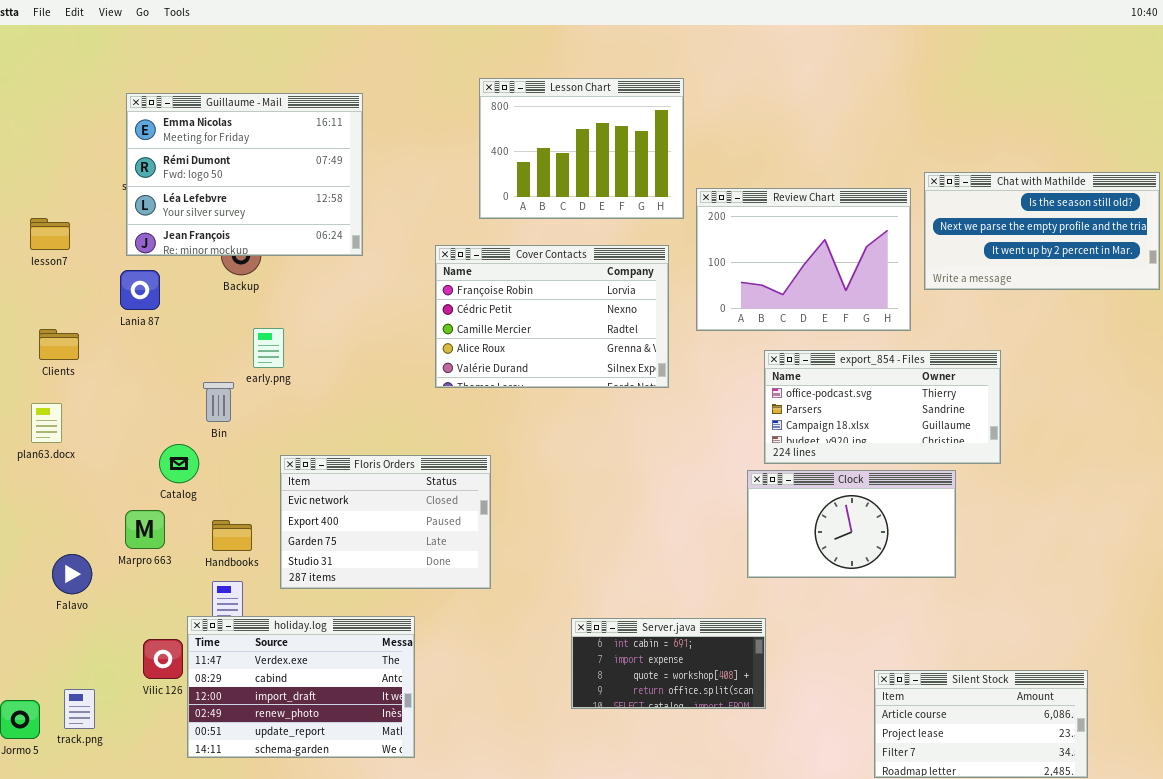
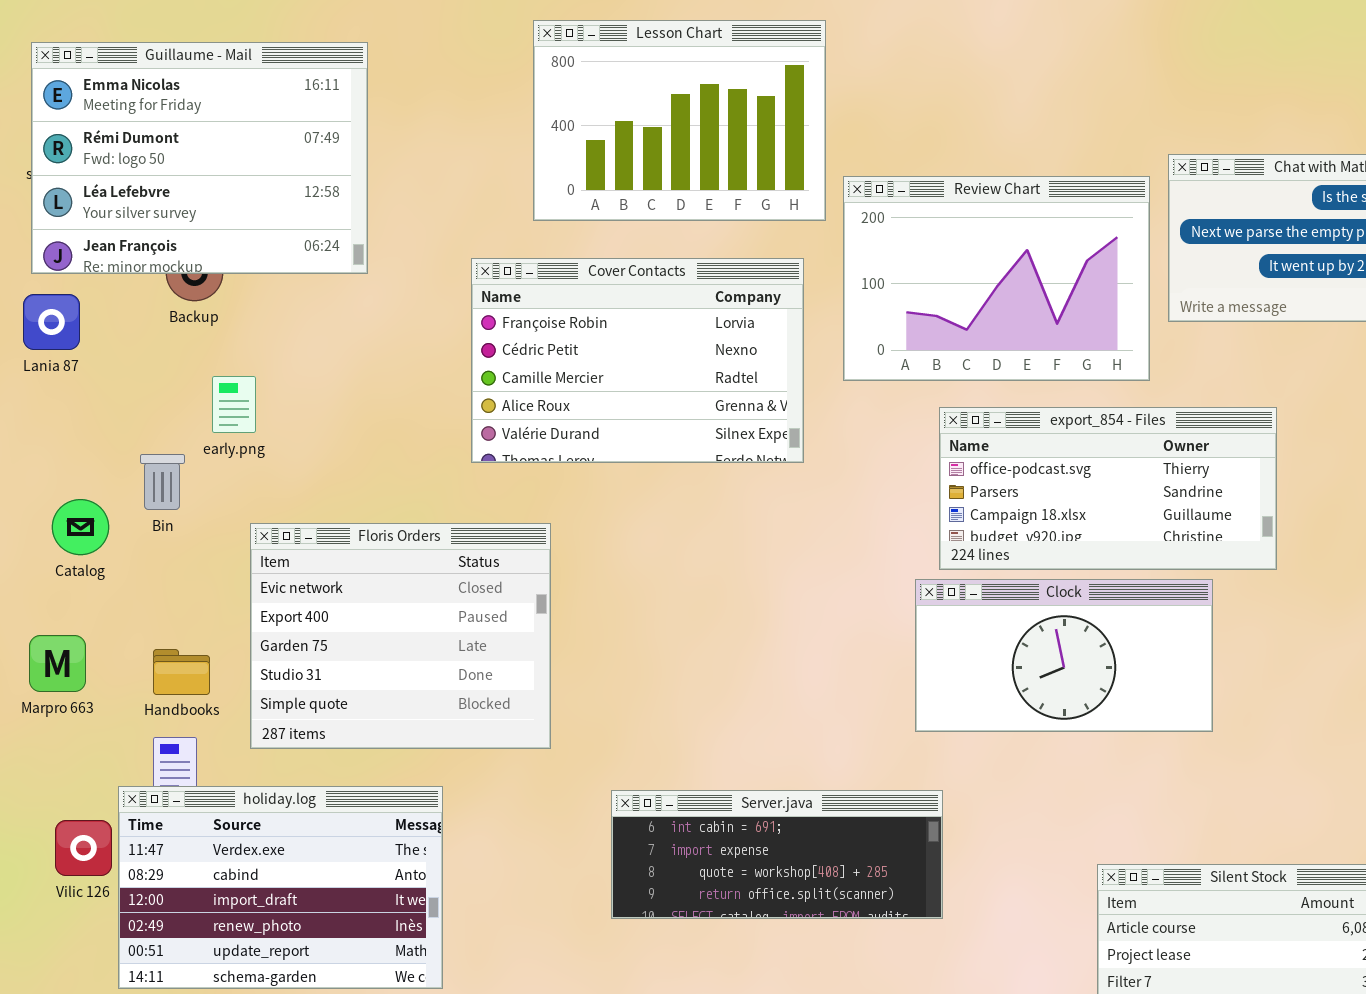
Catalog: [159,444,199,483] -> [52,499,109,555], moved
Floris Orders: [280,455,491,589] -> [250,523,551,749], resized
Server.java: [571,618,766,709] -> [611,790,943,919], resized

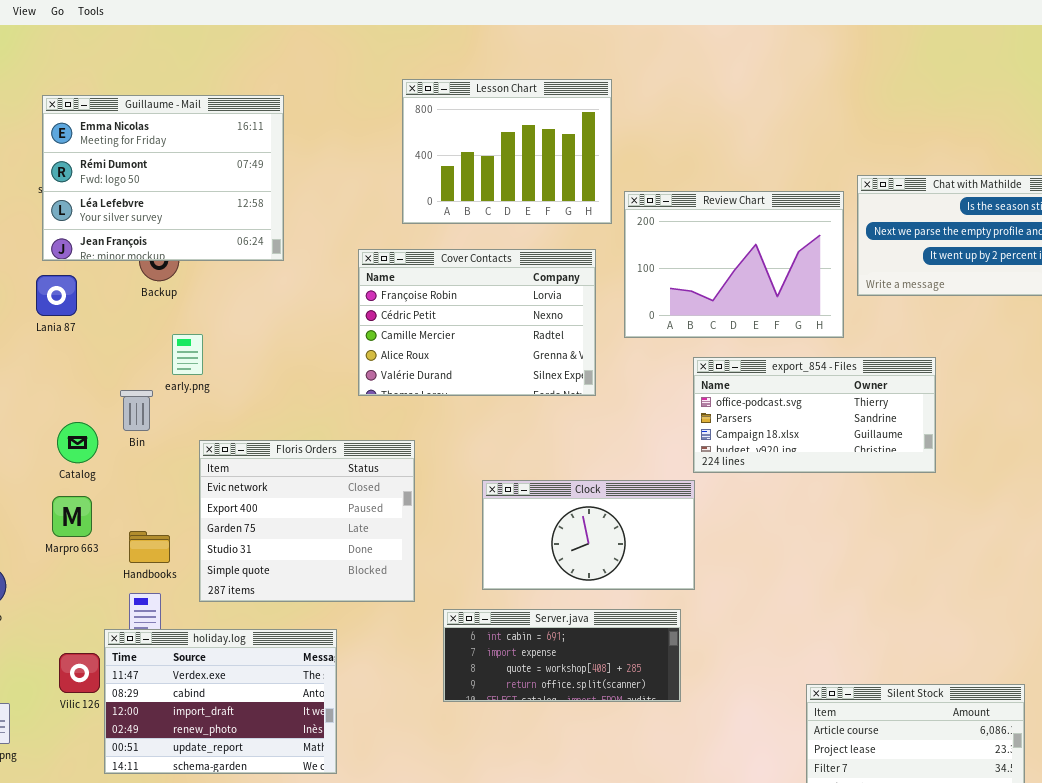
Clock: [915,579,1213,732] -> [482,480,695,590], moved
Marpro 663: [29,635,86,692] -> [52,496,92,537], moved
Server.java: [611,790,943,919] -> [443,609,681,702], moved

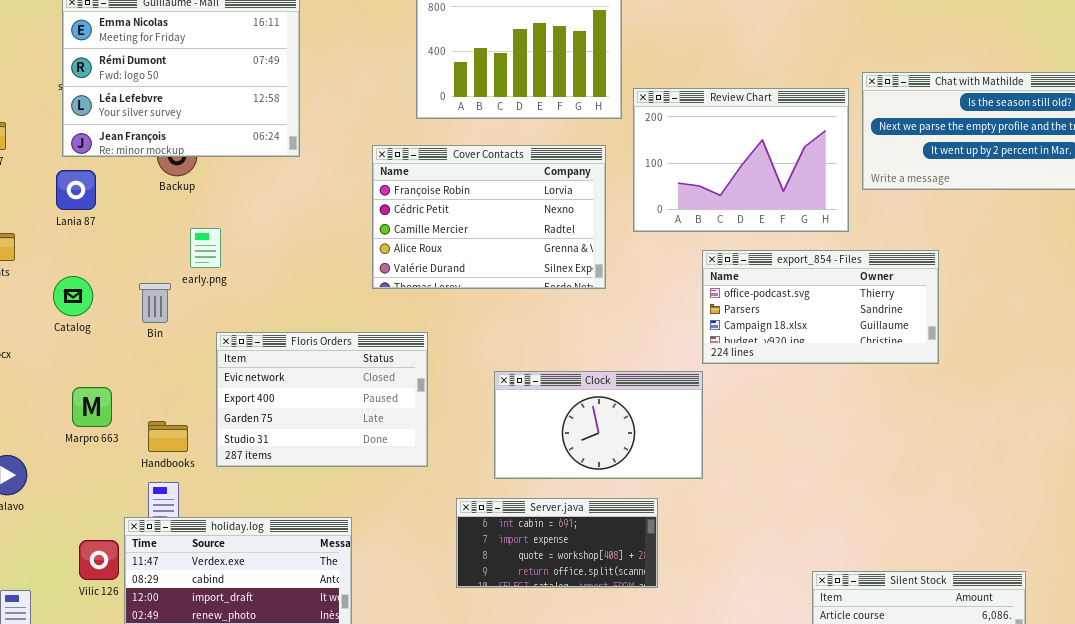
Catalog: [57,422,98,463] -> [53,276,93,316], moved
Floris Orders: [199,440,415,602] -> [216,332,428,467], resized
Server.java: [443,609,681,702] -> [456,498,658,588], resized

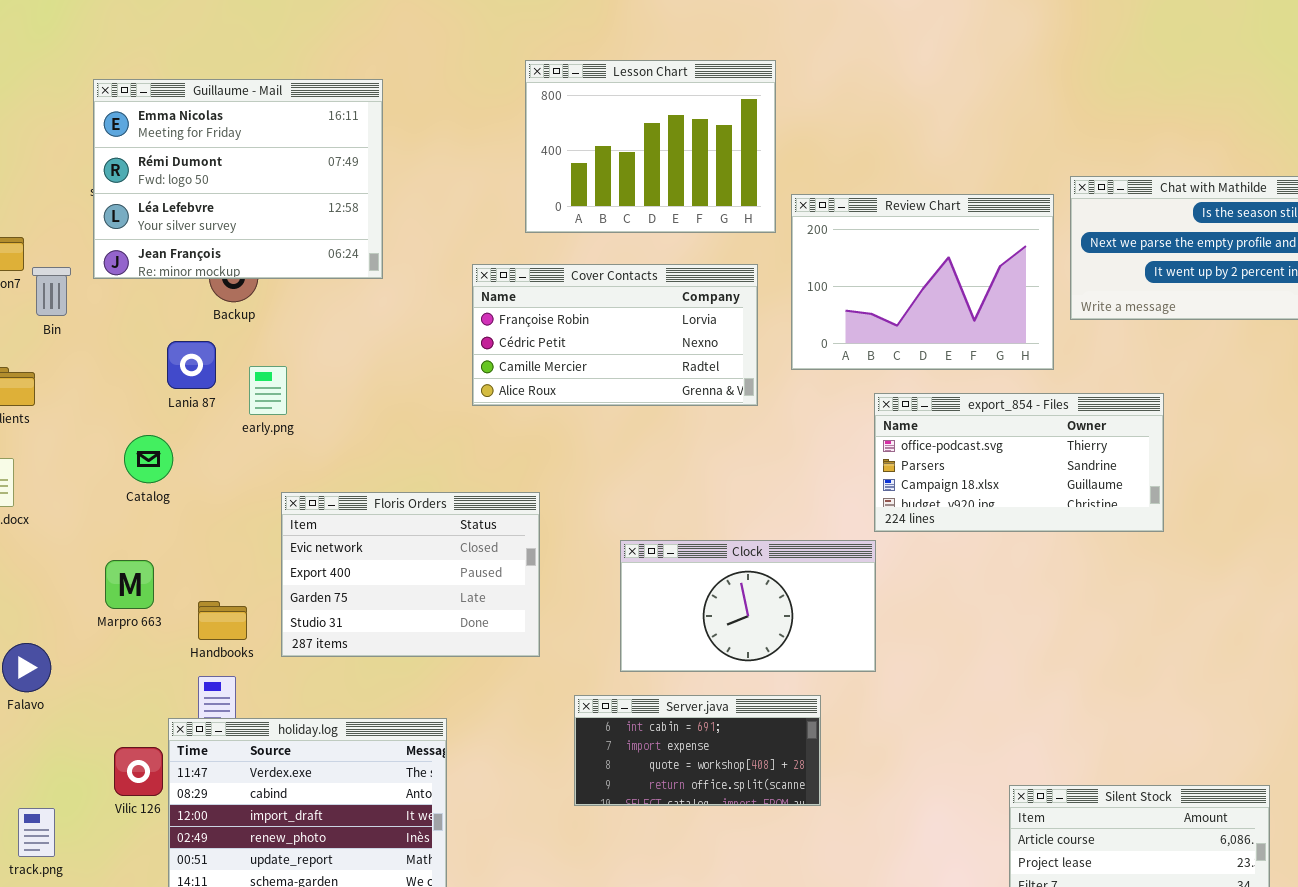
Cover Contacts: [372,145,606,289] -> [472,264,758,406], resized
Lania 87: [56,170,96,210] -> [167,341,216,389], moved
Catalog: [53,276,93,316] -> [124,435,173,483], moved
Bin: [139,283,171,323] -> [32,267,71,316], moved

